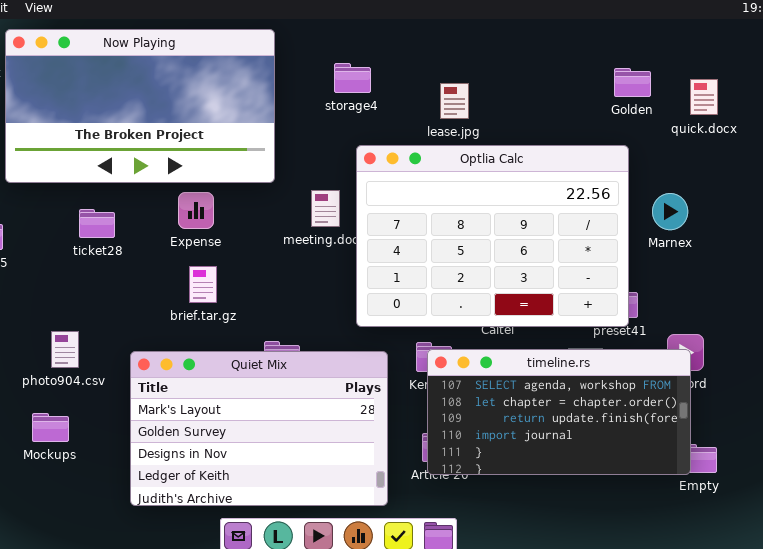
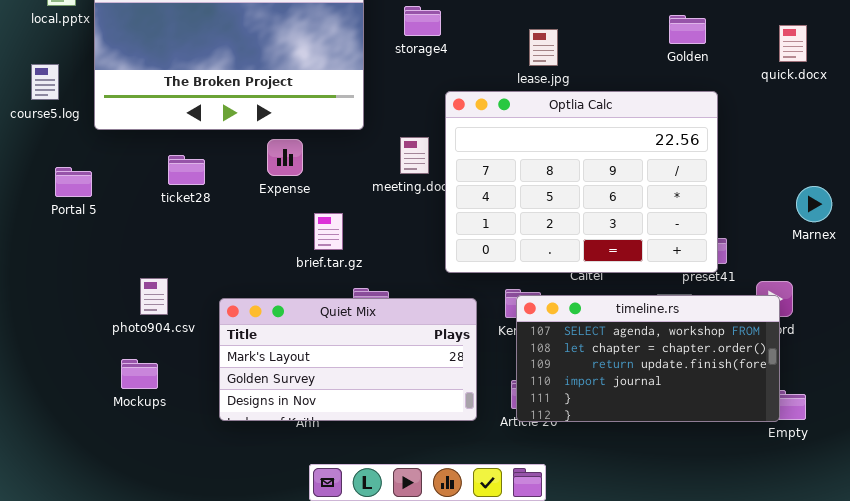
storage4: [334,63,371,93] -> [404,6,441,36], moved
Golden: [614,68,651,97] -> [669,15,706,44], moved
Marnex: [652,193,688,230] -> [796,186,832,222], moved
brief.tar.gz: [189,266,217,303] -> [314,213,343,250], moved
Quiet Mix: [130,351,388,506] -> [219,298,477,421], resized

